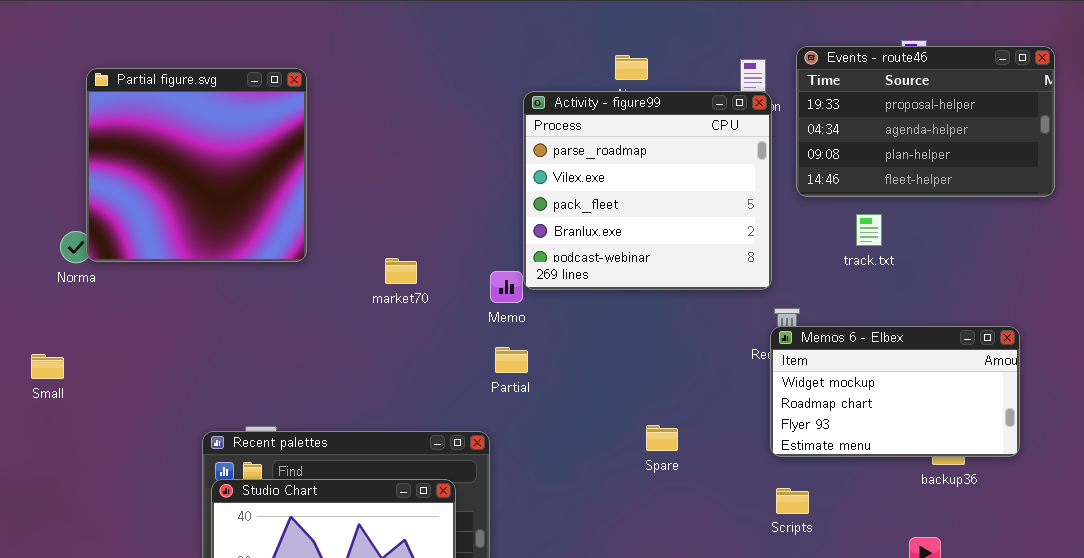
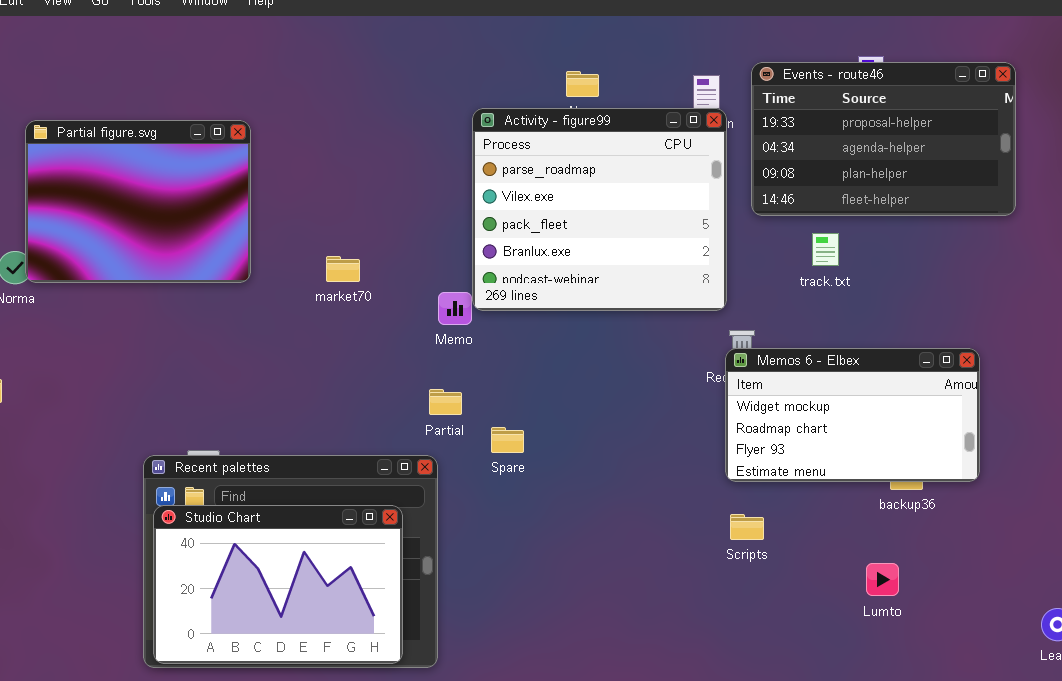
Partial figure.svg: [86,68,307,262] -> [25,120,251,283], resized
market70: [385,258,417,284] -> [326,256,360,282], moved
Partial: [495,347,528,373] -> [429,389,462,415], moved
Spare: [646,425,678,451] -> [491,427,524,453], moved

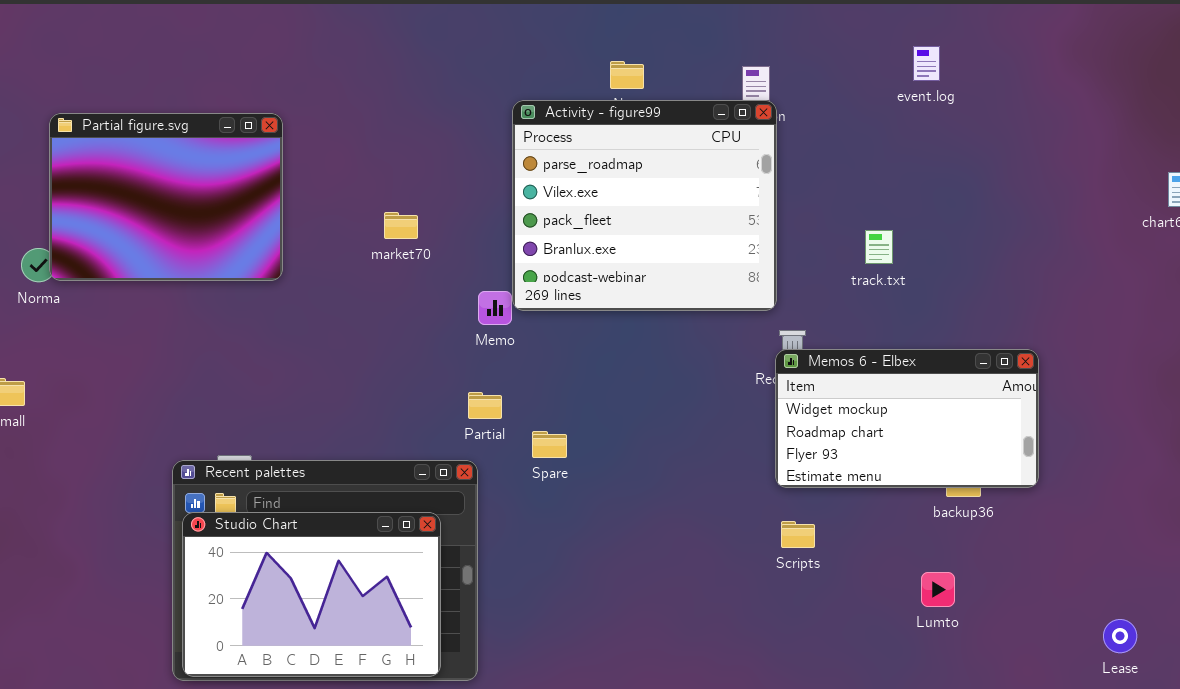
Events - route46: [751,62,1016,216] -> none, closed
market70: [326,256,360,282] -> [384,212,418,239], moved

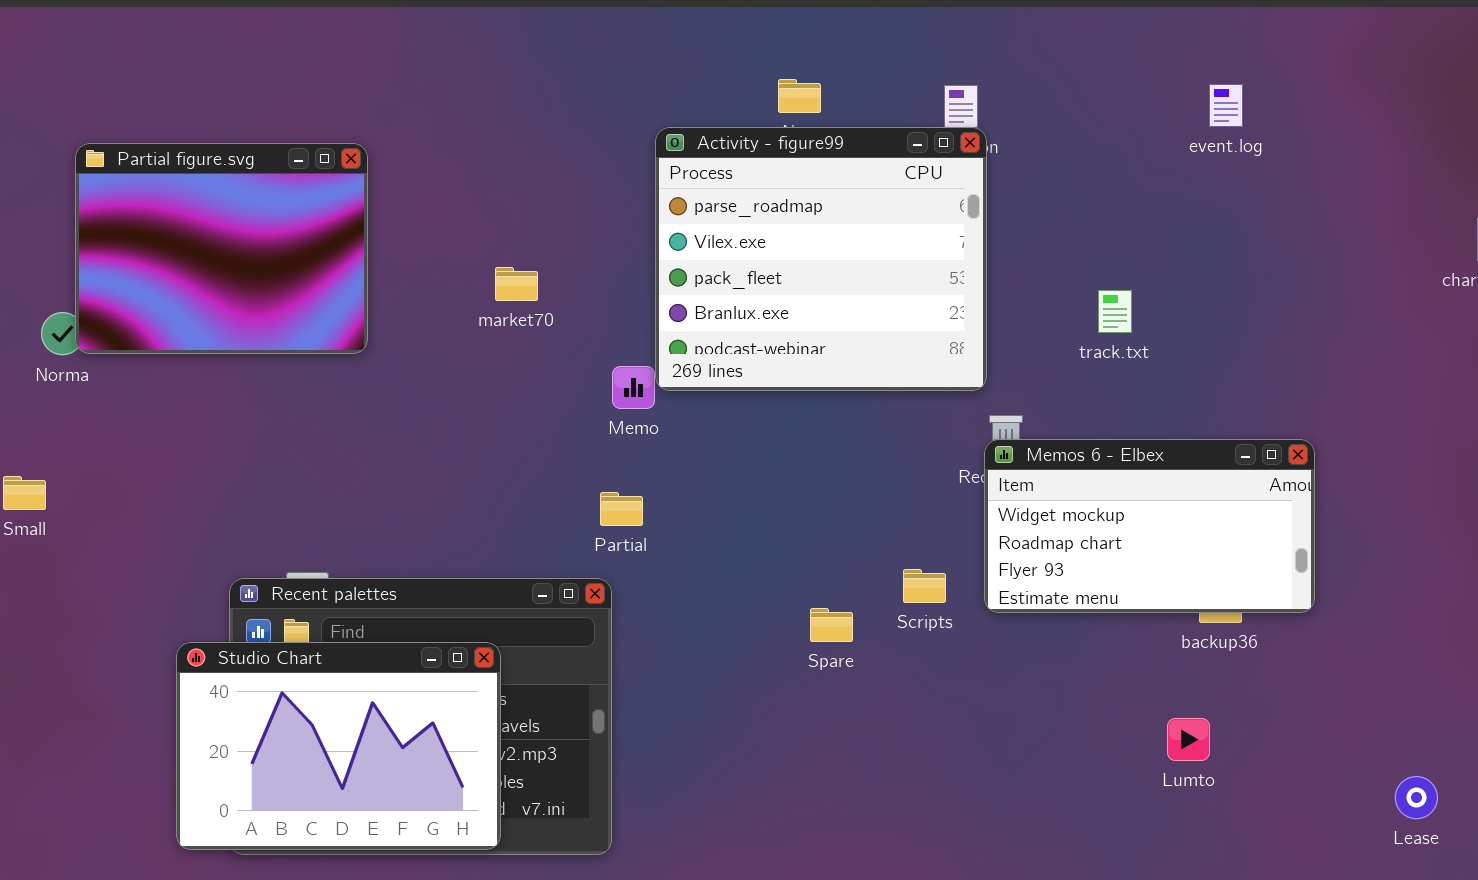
event.log: [913,46,940,81] -> [1209,84,1243,127], moved
Spare: [532,431,567,458] -> [810,608,853,642], moved
Studio Chart: [182,512,441,677] -> [176,642,501,850], moved
Scripts: [781,521,815,548] -> [903,569,946,603], moved

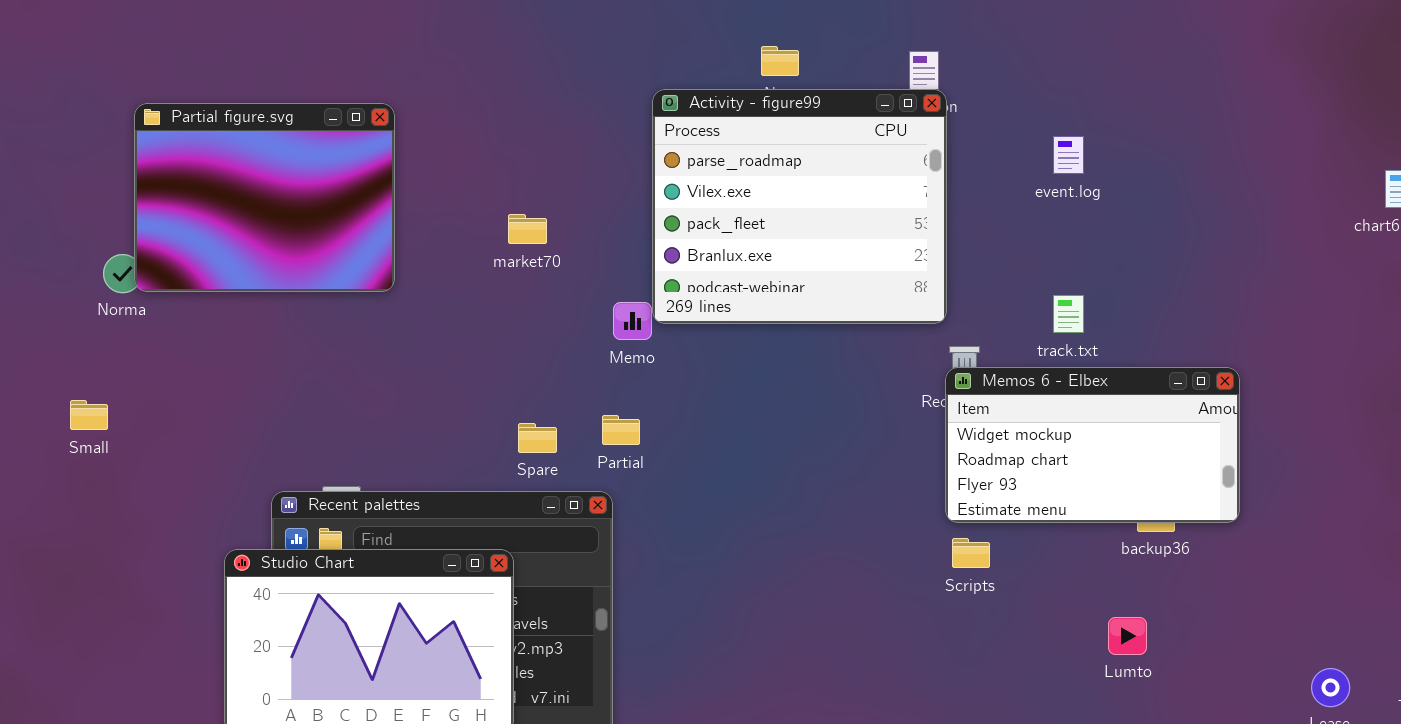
event.log: [1209,84,1243,127] -> [1053,136,1084,174], moved
track.txt: [1098,290,1132,333] -> [1053,295,1084,333], moved
Scripts: [903,569,946,603] -> [952,538,990,568], moved
Spare: [810,608,853,642] -> [518,423,557,453], moved

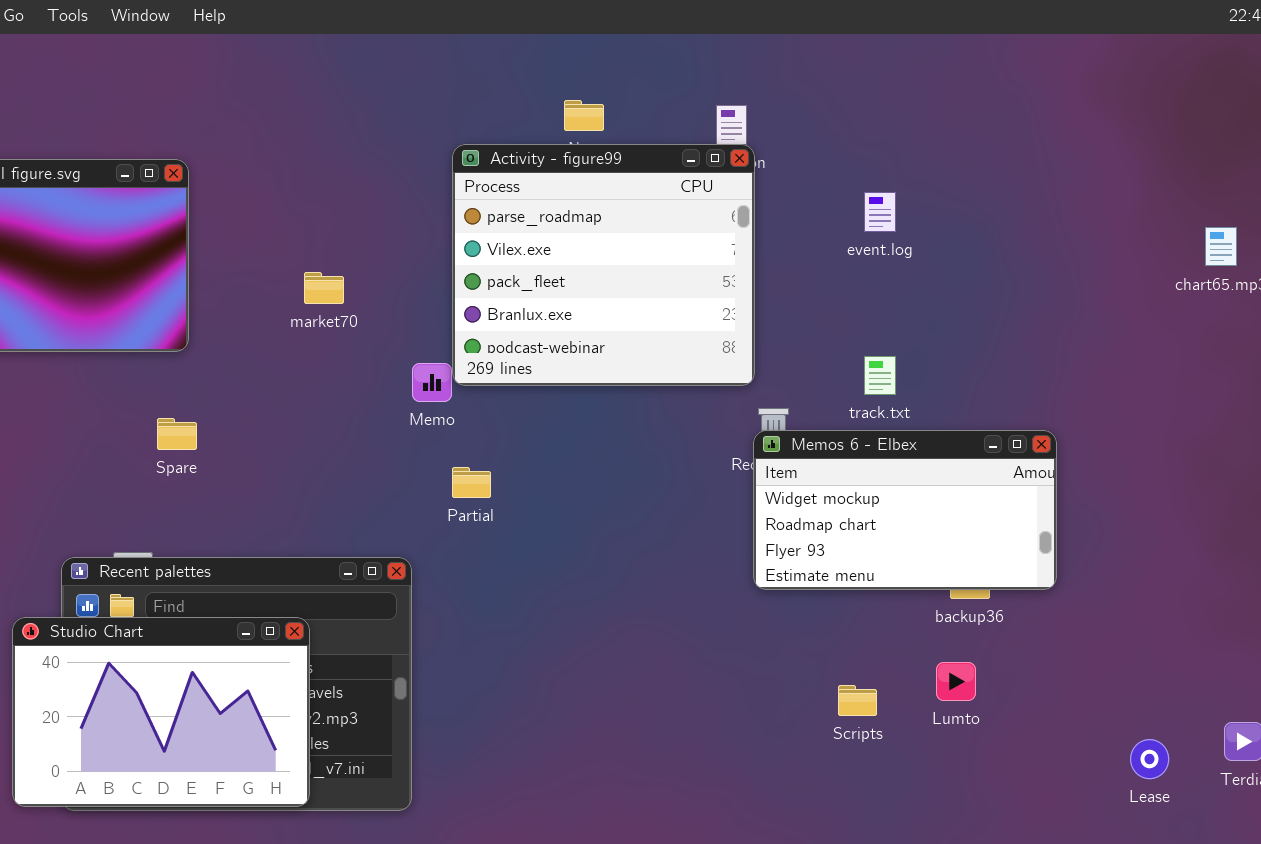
Partial: [602,415,640,445] -> [452,467,491,498], moved
Spare: [518,423,557,453] -> [157,418,197,450], moved
Scripts: [952,538,990,568] -> [838,685,877,716], moved
Lumto: [1108,617,1147,655] -> [936,662,976,701], moved

